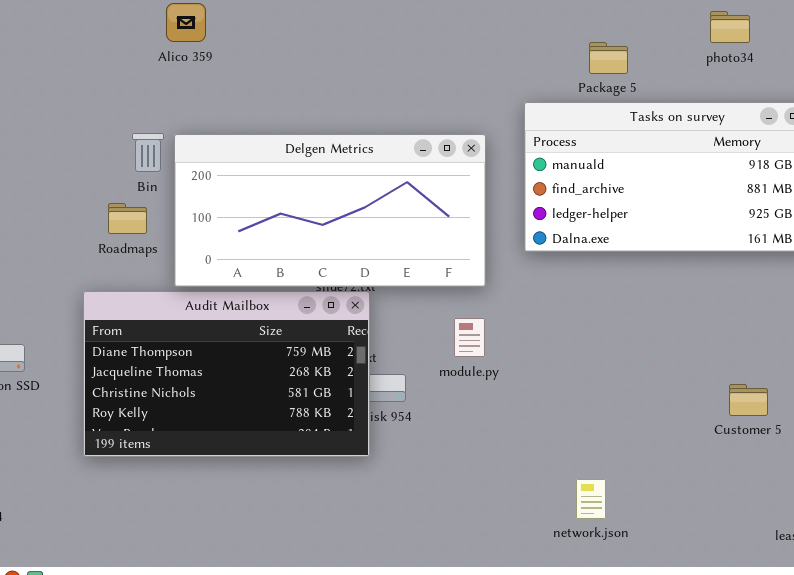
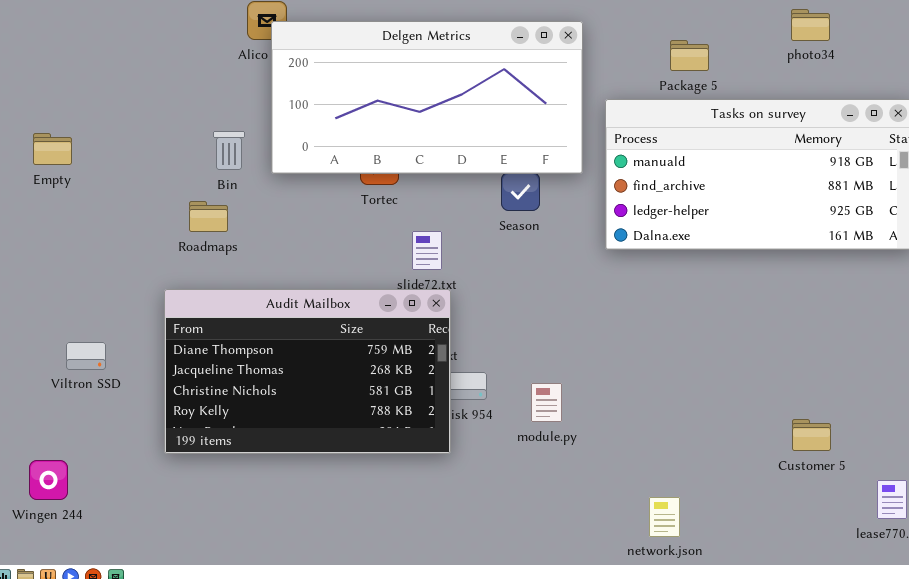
Delgen Metrics: [174,134,486,287] -> [271,21,583,174], moved
module.py: [454,318,485,357] -> [531,383,562,422], moved
Customer 5: [729,384,768,416] -> [792,419,831,451], moved
network.json: [576,479,606,519] -> [649,497,680,537], moved

